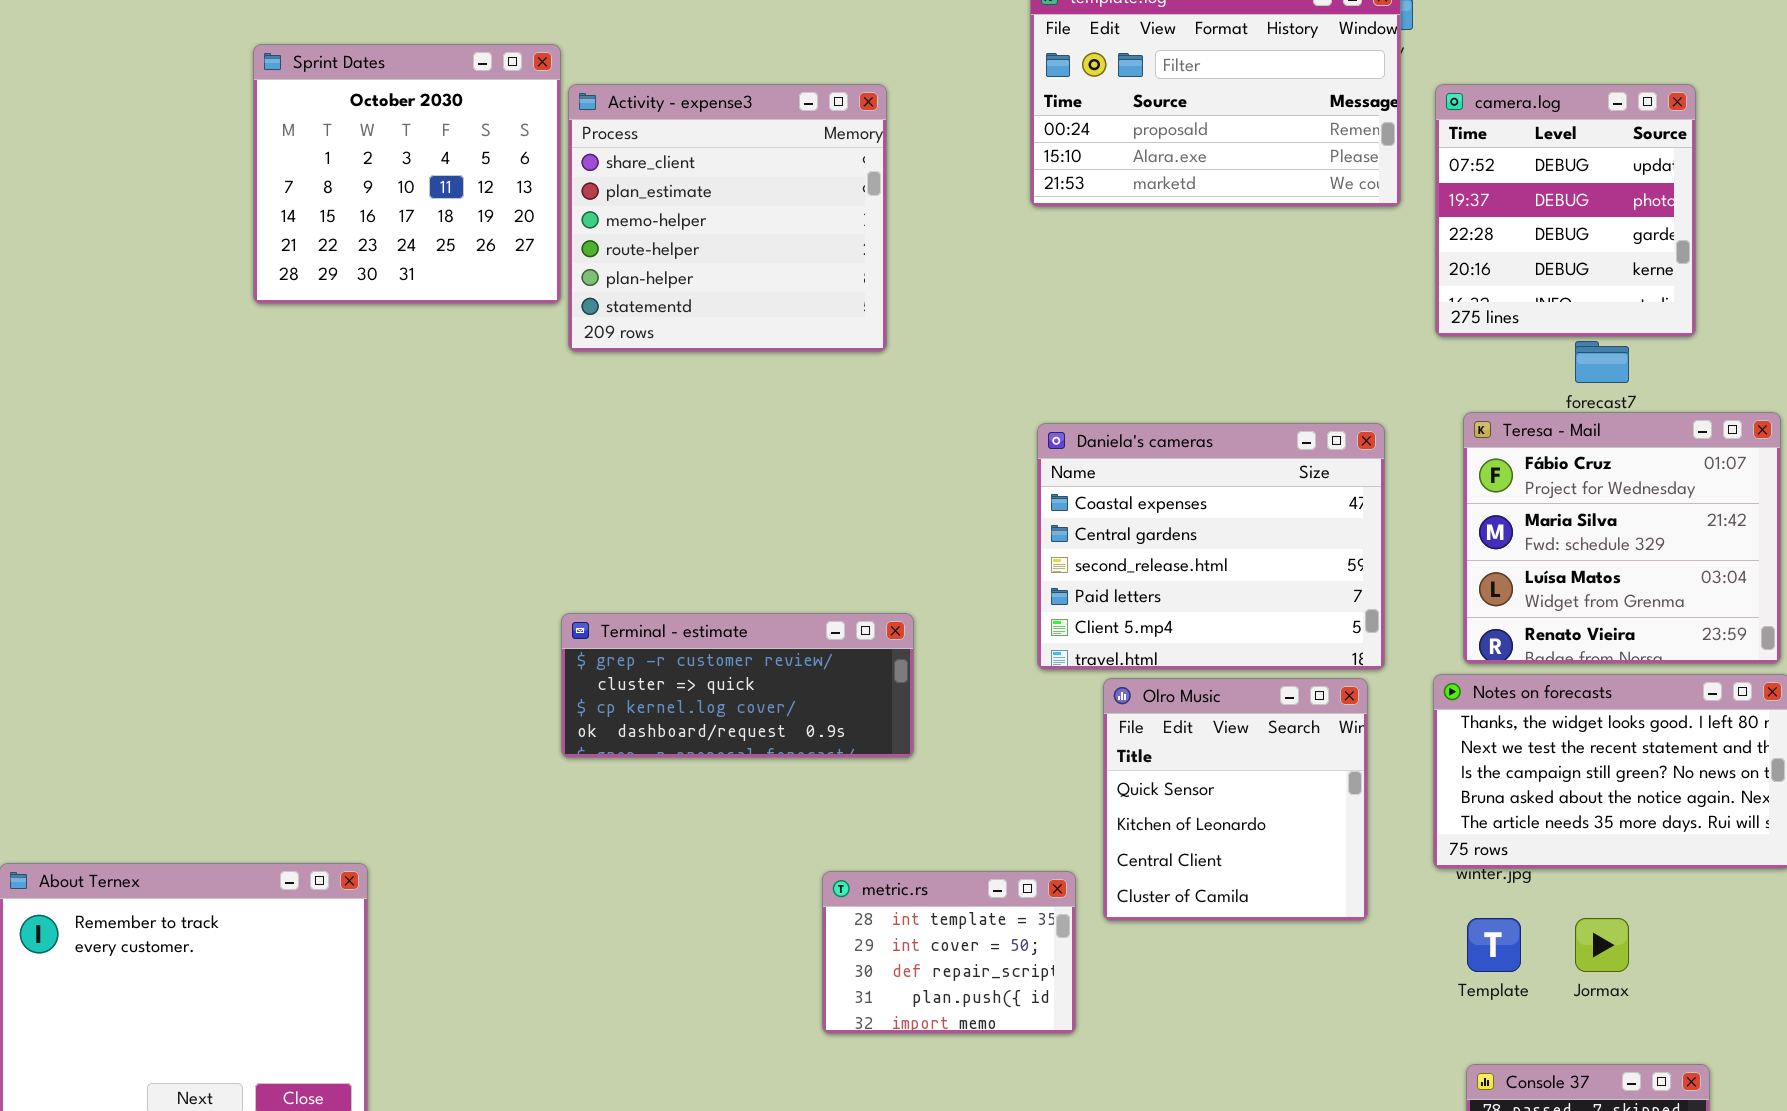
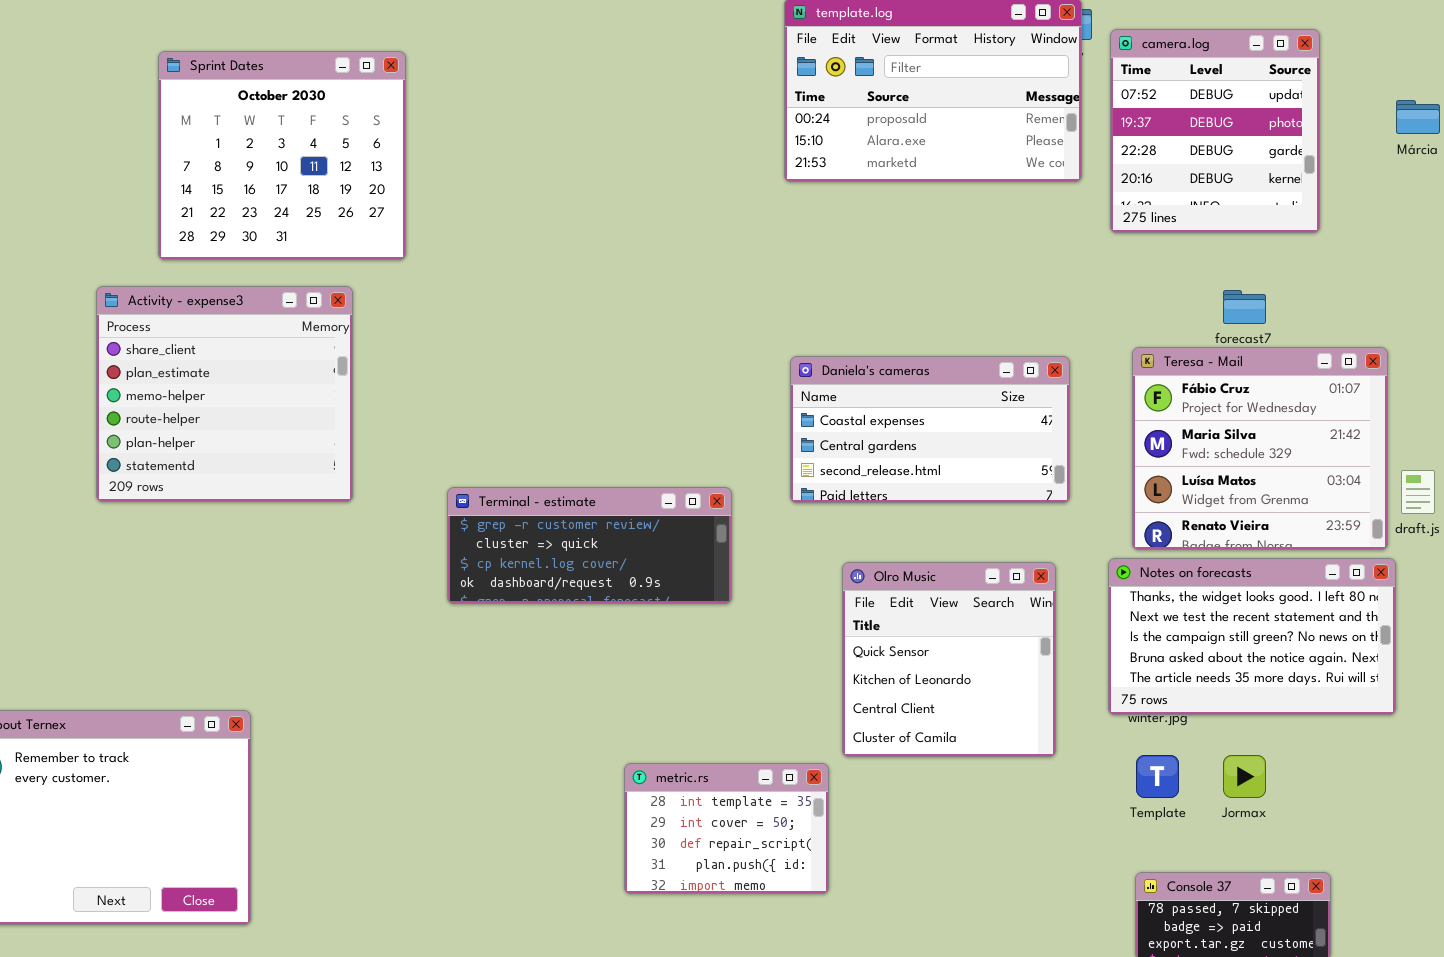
Activity - expense3: [568,84,887,352] -> [96,286,353,502], moved
camera.log: [1435,84,1696,337] -> [1110,29,1320,233], moved
Daniela's cameras: [1037,423,1385,670] -> [790,356,1070,503], resized
Terminal - estimate: [561,613,914,758] -> [447,487,732,604], moved
metric.rs: [822,871,1076,1034] -> [624,763,829,894], moved

